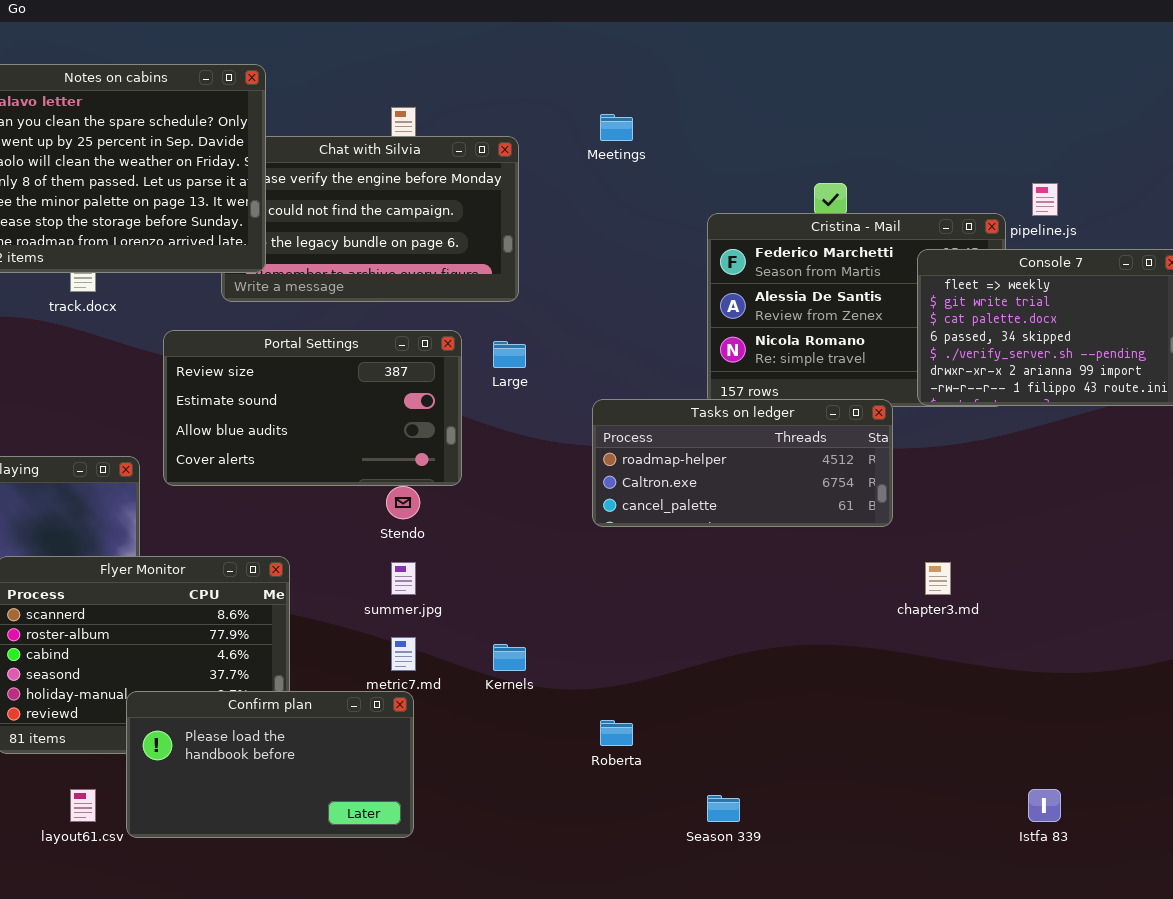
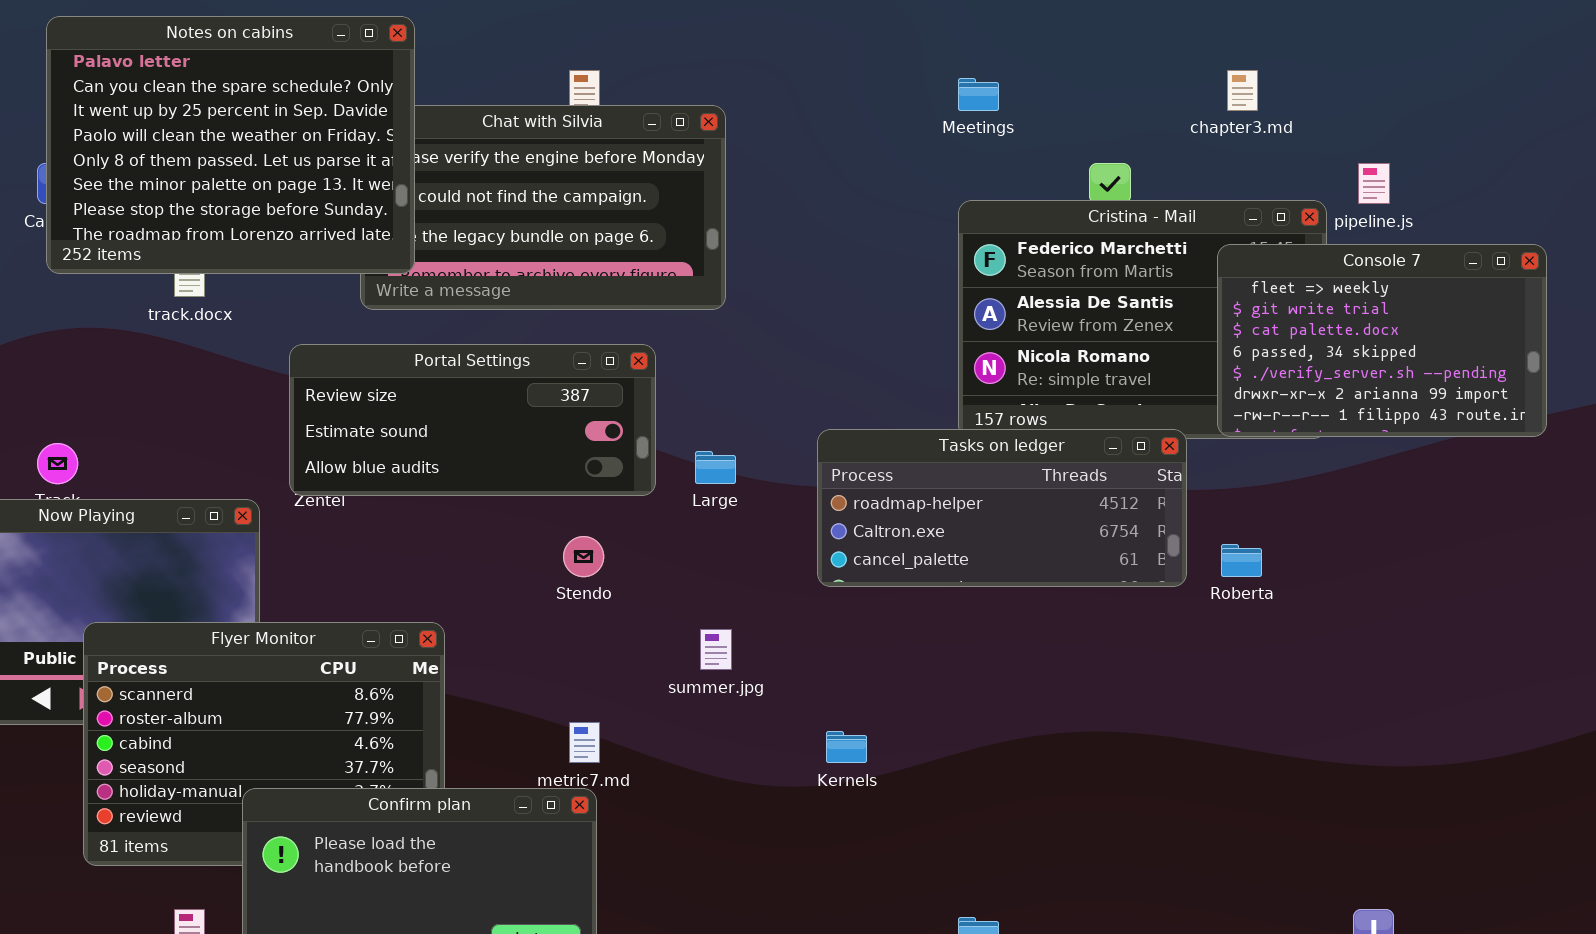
Meetings: [600,114,633,141] -> [958,78,999,111], moved
Portal Settings: [163,330,462,486] -> [289,344,656,496], resized
Large: [493,341,526,368] -> [695,451,736,484], moved
summer.jpg: [391,562,416,595] -> [700,629,732,670], moved
chapter3.md: [925,562,951,595] -> [1227,70,1258,111], moved
Kernels: [493,644,526,671] -> [826,731,867,763], moved
Roberta: [600,720,633,746] -> [1221,544,1262,577], moved

